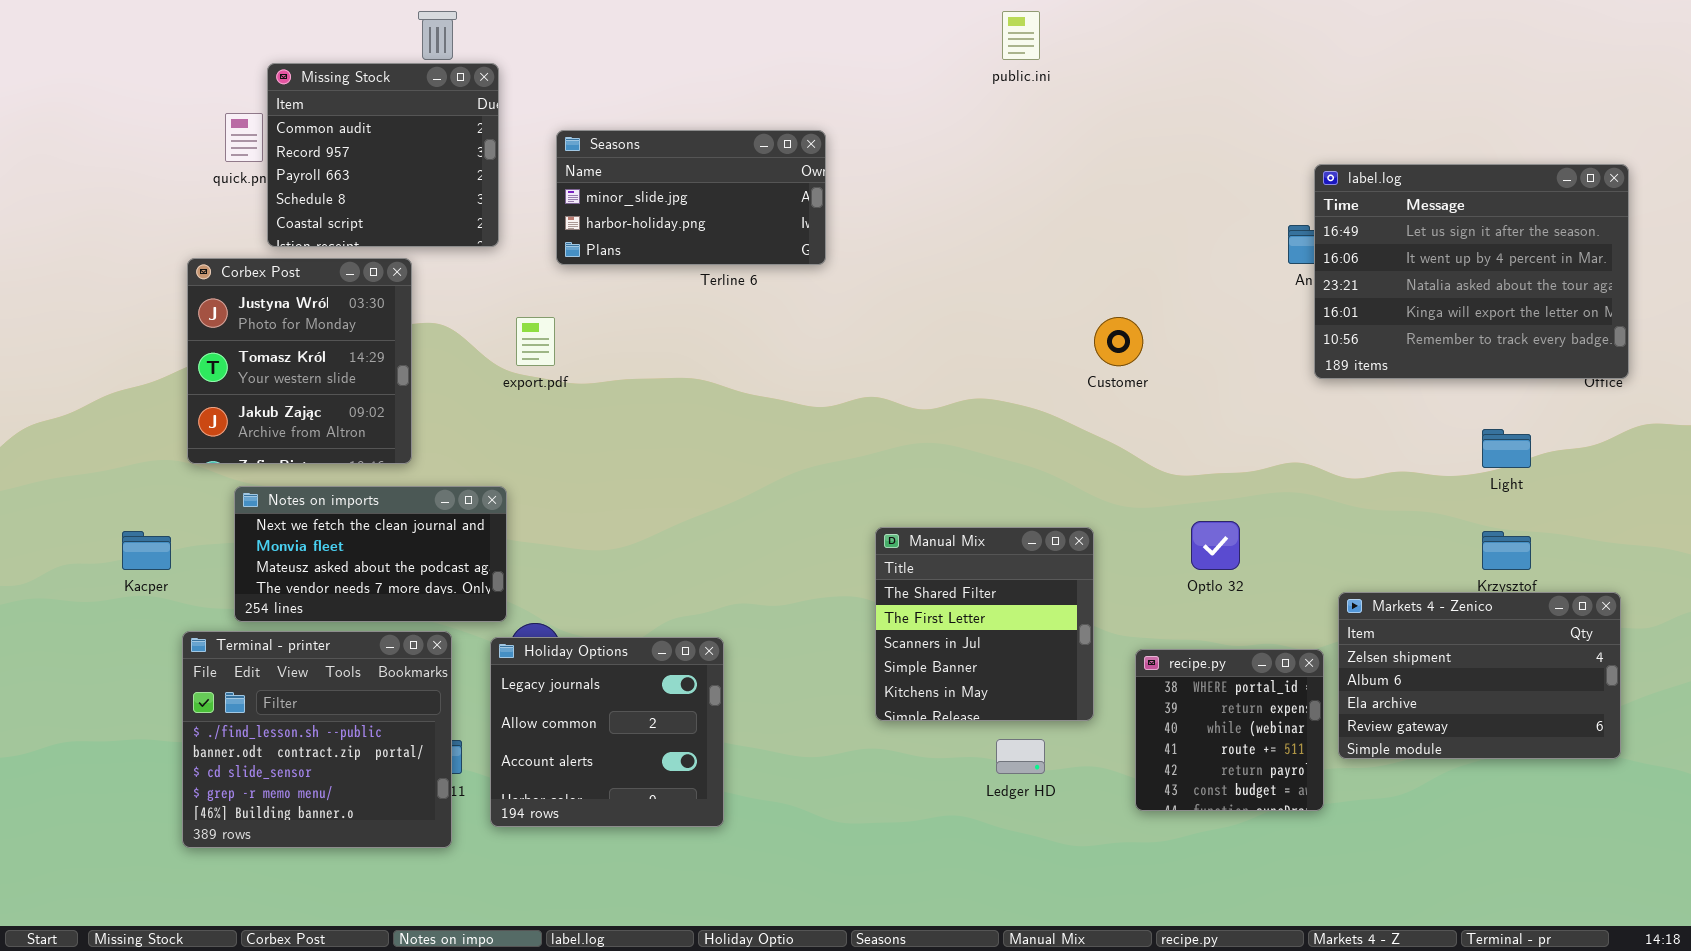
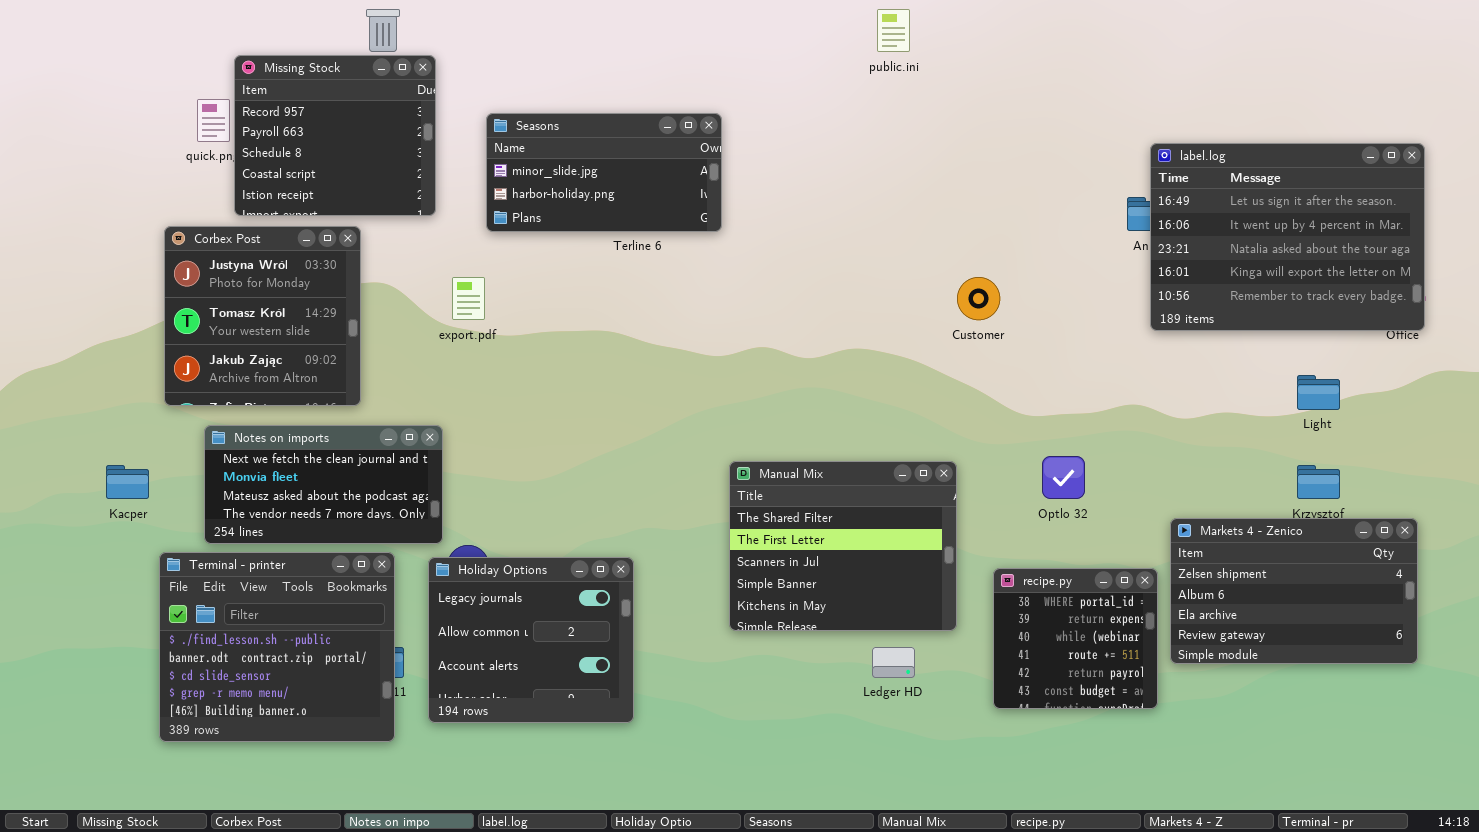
Missing Stock: [267,63,499,247] -> [234,55,436,216], scrolled down 1 row
Manual Mix: [875,527,1094,721] -> [729,461,957,631], resized

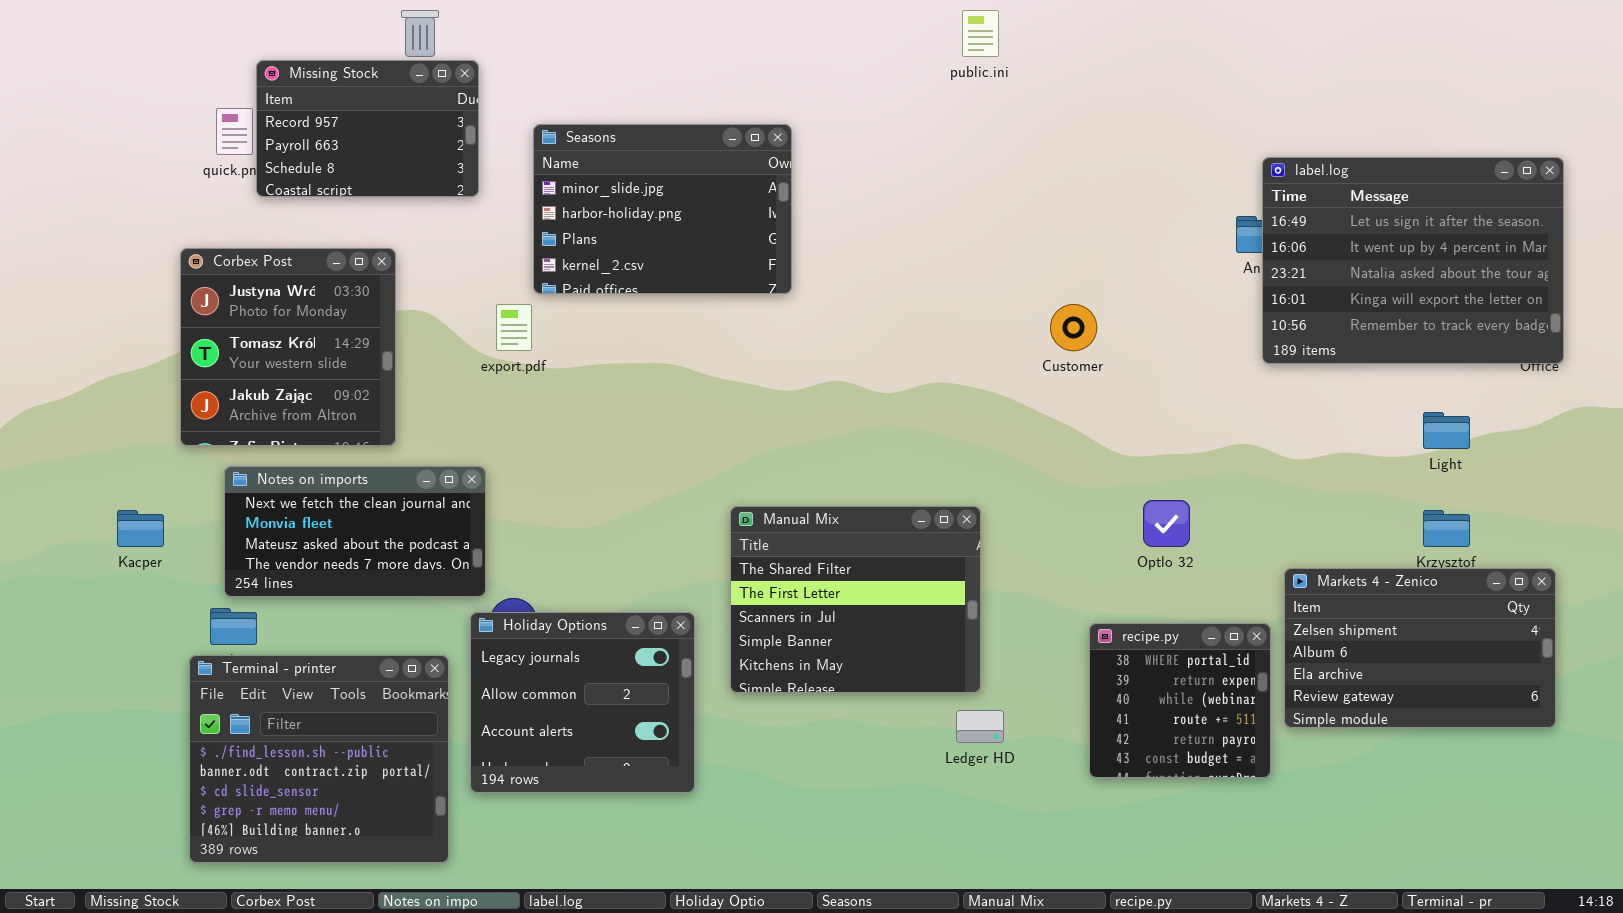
Missing Stock: [234,55,436,216] -> [256,60,479,197], resized
Seasons: [486,113,722,232] -> [533,124,792,294], resized
Manual Mix: [729,461,957,631] -> [730,506,981,693], moved
Terminal - printer: [159,552,395,742] -> [189,655,449,863], moved

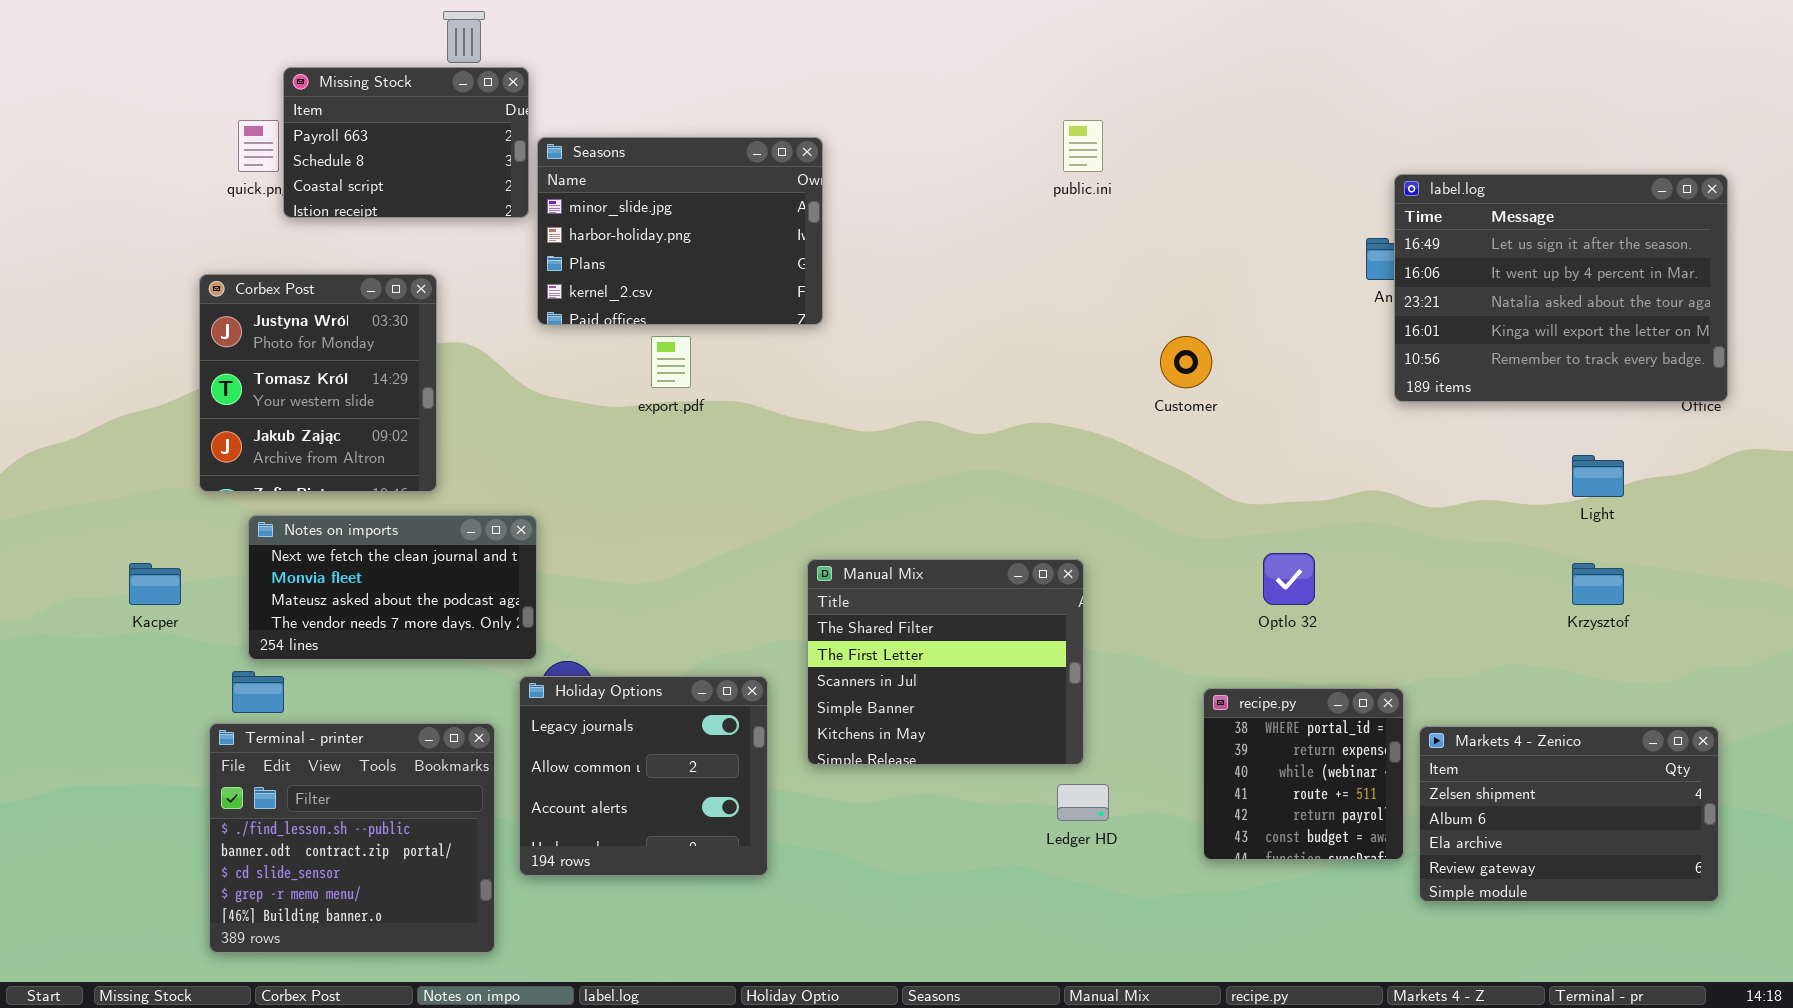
public.ini: [962,10,999,57] -> [1063,120,1103,172], moved
Missing Stock: [256,60,479,197] -> [283,67,529,218], scrolled down 1 row
Seasons: [533,124,792,294] -> [537,137,823,325], moved
export.pdf: [496,304,532,351] -> [651,336,691,388], moved
Markets 4 - Zenico: [1284,568,1556,728] -> [1419,726,1719,902], moved

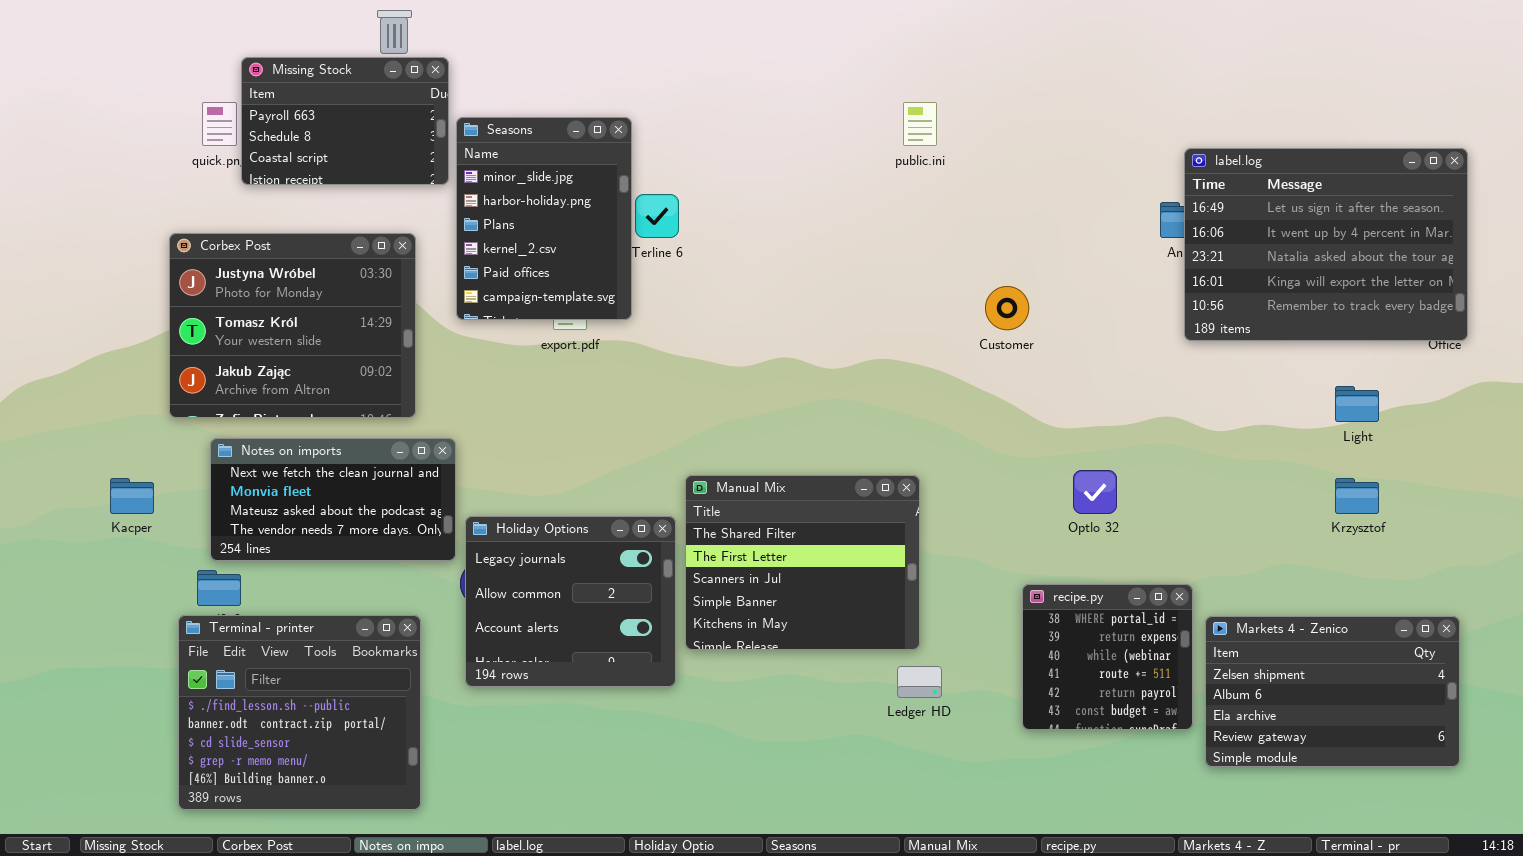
Seasons: [537,137,823,325] -> [456,117,632,320], resized
Corbex Post: [199,274,437,492] -> [169,233,416,418], resized
Holiday Options: [519,676,768,876] -> [465,516,676,687], moved

